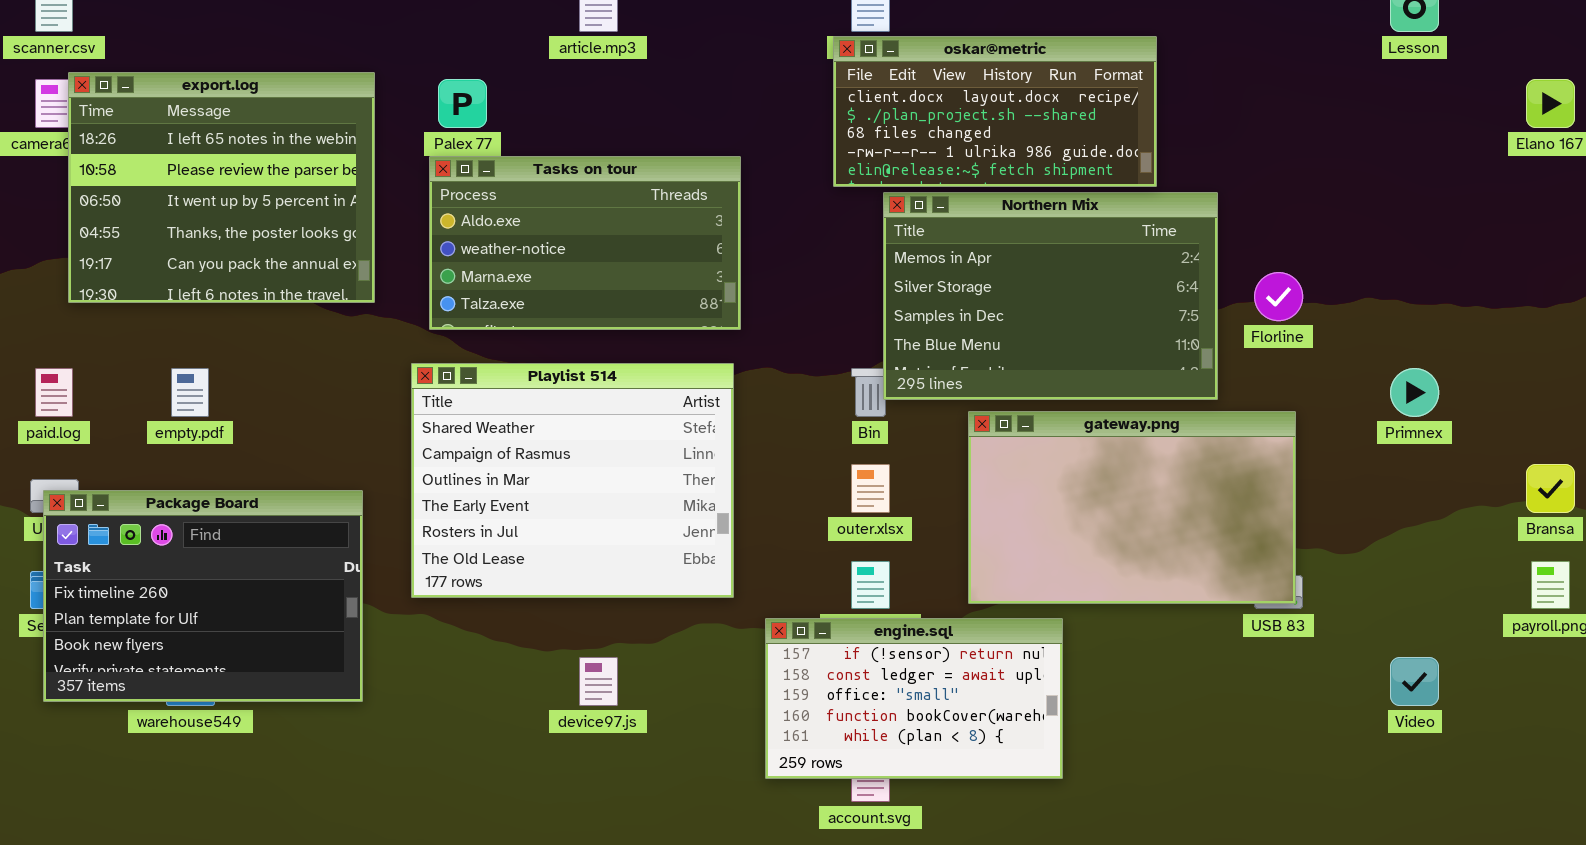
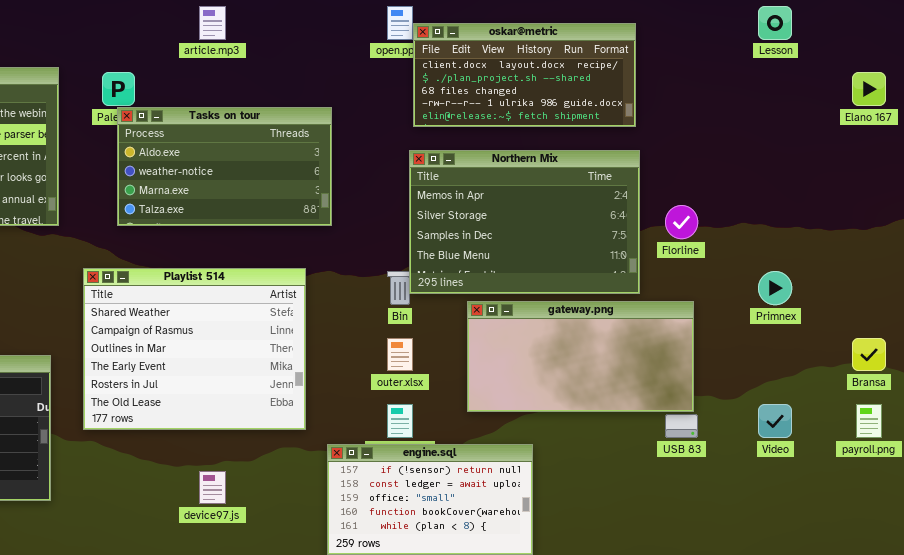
oskar@metric: [833,36,1157,187] -> [413,23,636,127], moved
Tasks on tour: [429,156,741,330] -> [117,107,332,226], moved
gateway.png: [968,411,1296,604] -> [467,301,694,412], resized
Video: [1390,657,1439,706] -> [758,404,792,438], moved

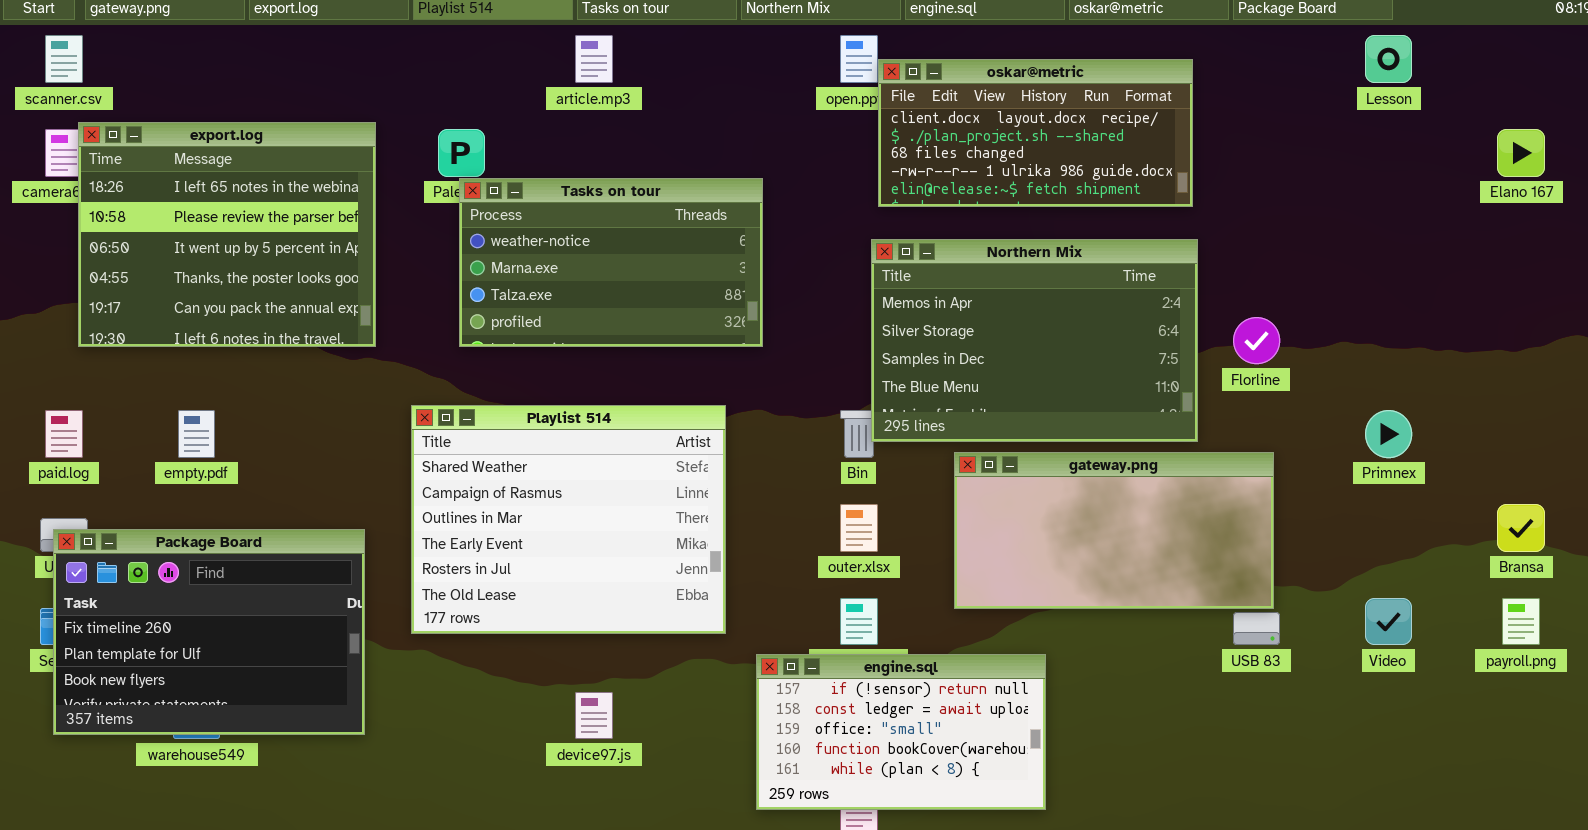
Tasks on tour: [117,107,332,226] -> [459,178,763,347], scrolled down 1 row

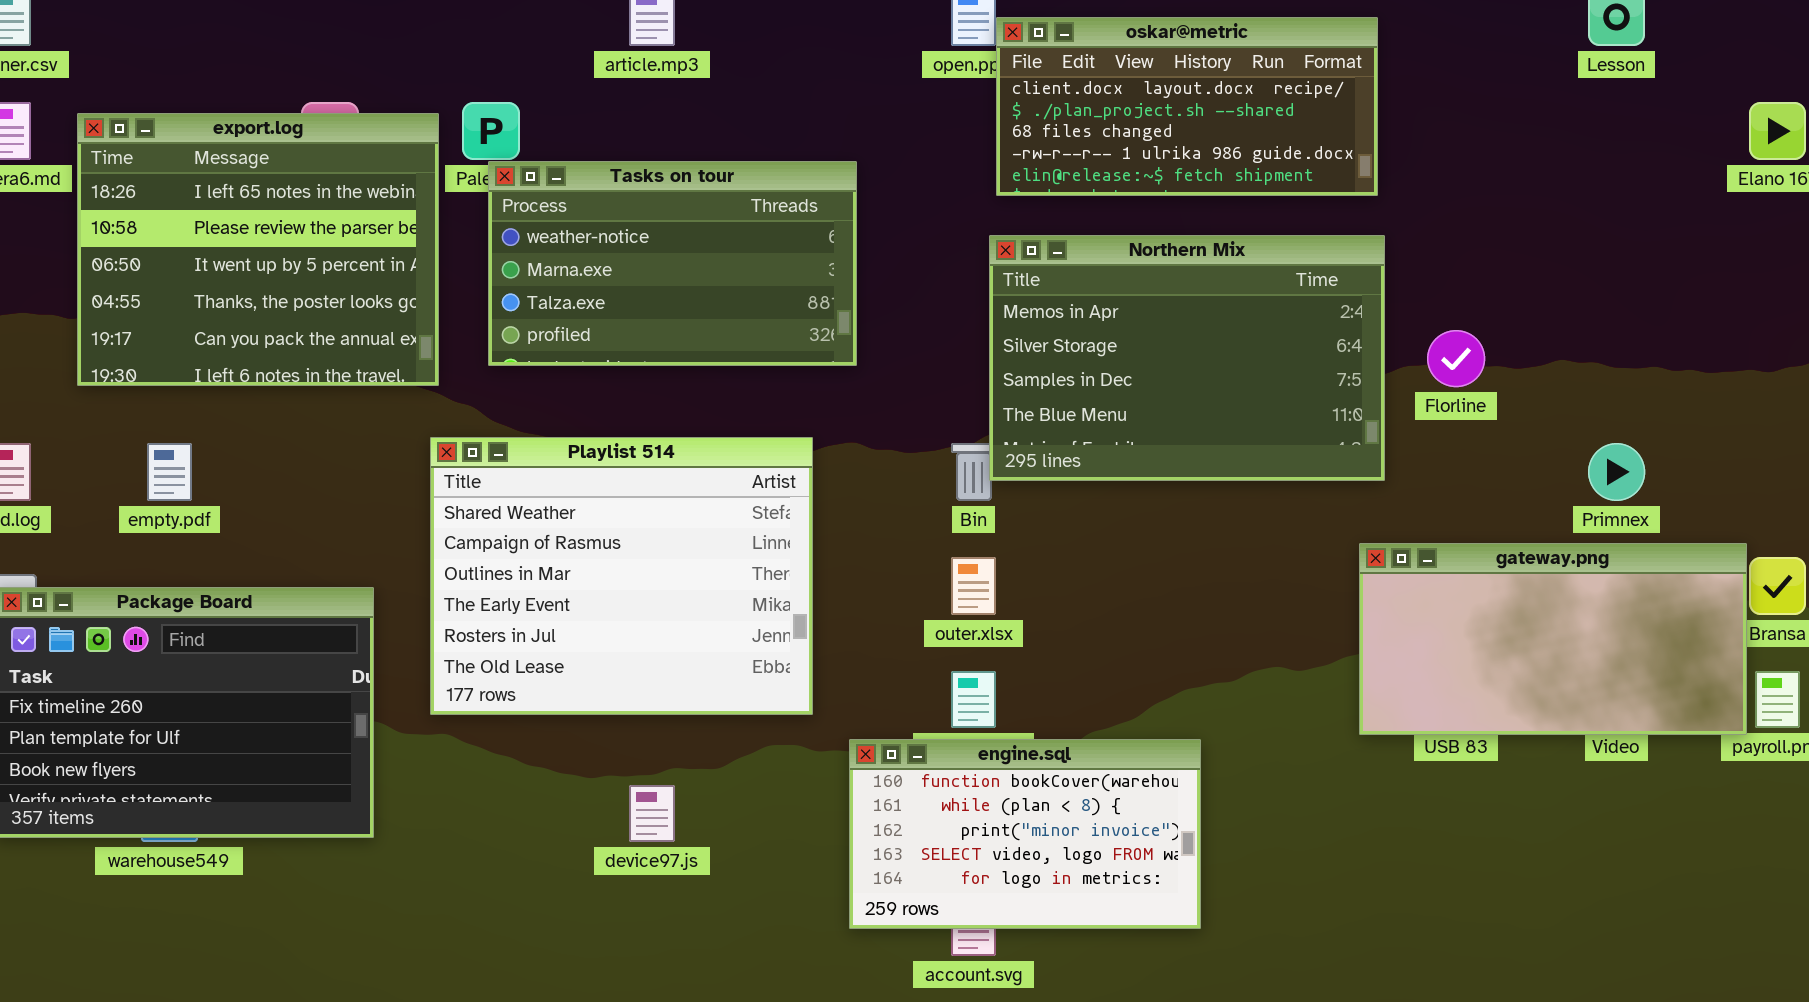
export.log: [78,122,376,347] -> [77,113,439,386], moved
gateway.png: [954,452,1274,609] -> [1359,543,1747,735], moved
engine.sql: [756,654,1046,810] -> [849,739,1201,929], scrolled down 3 rows

